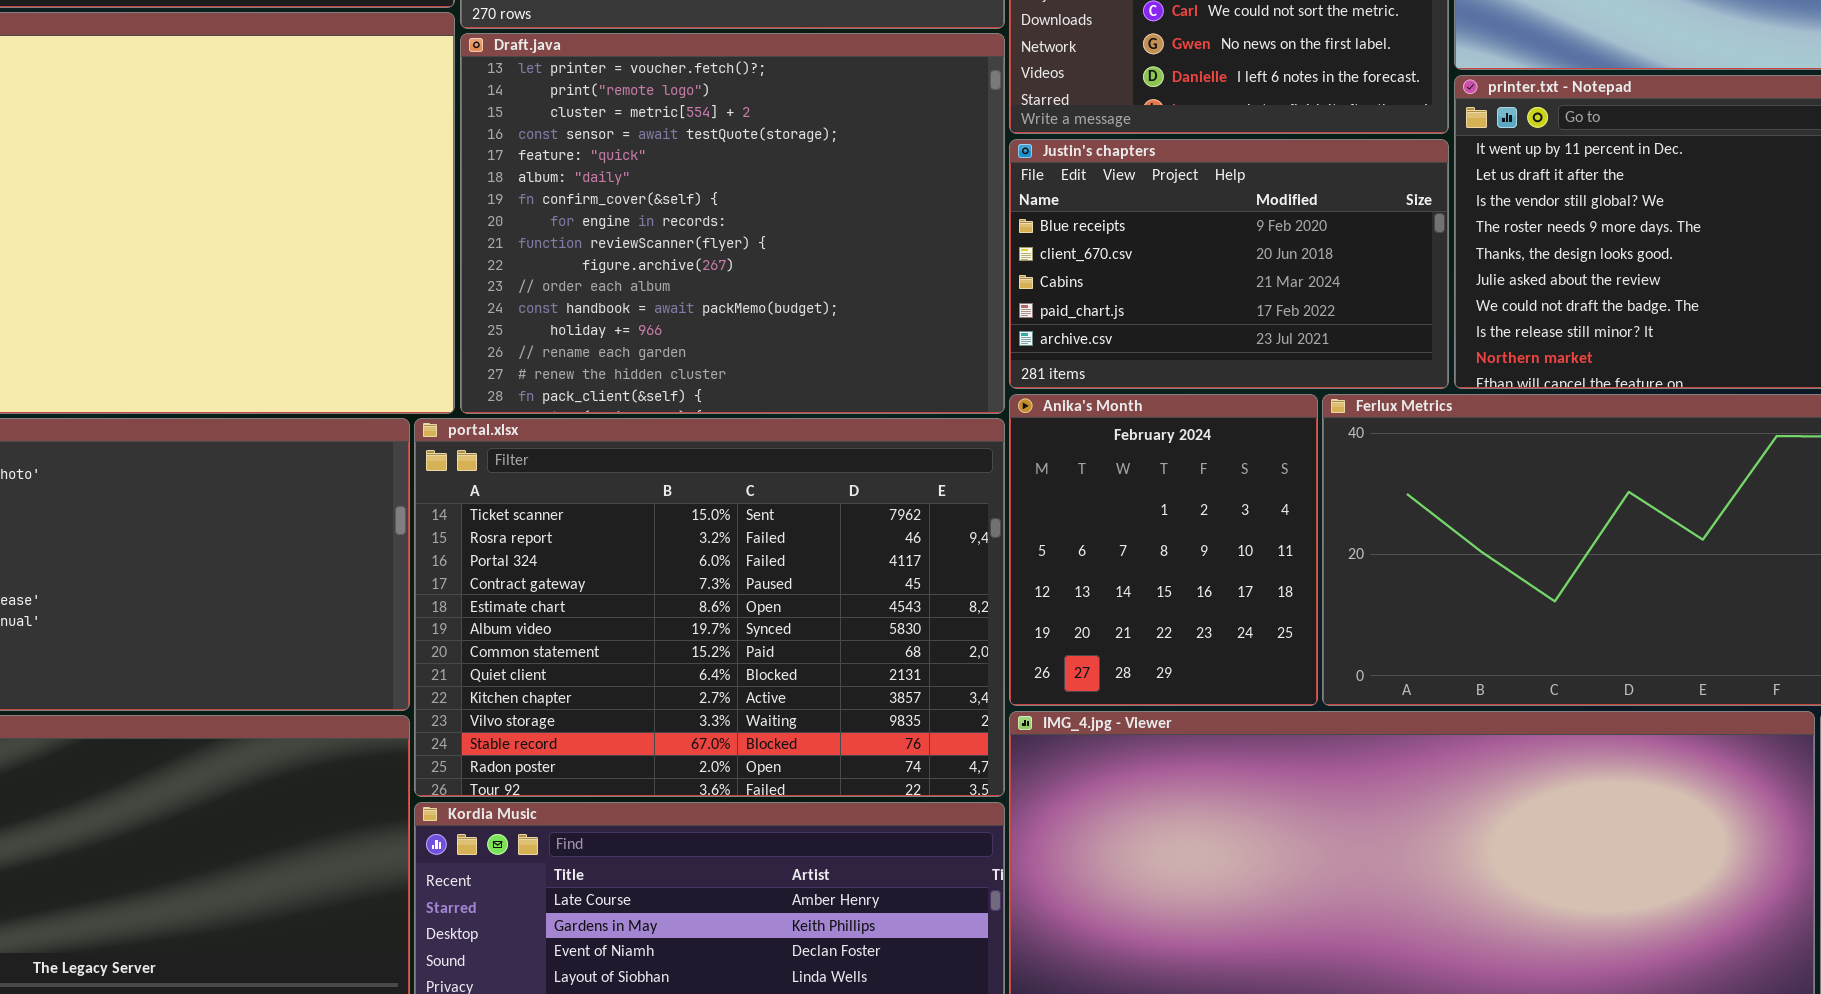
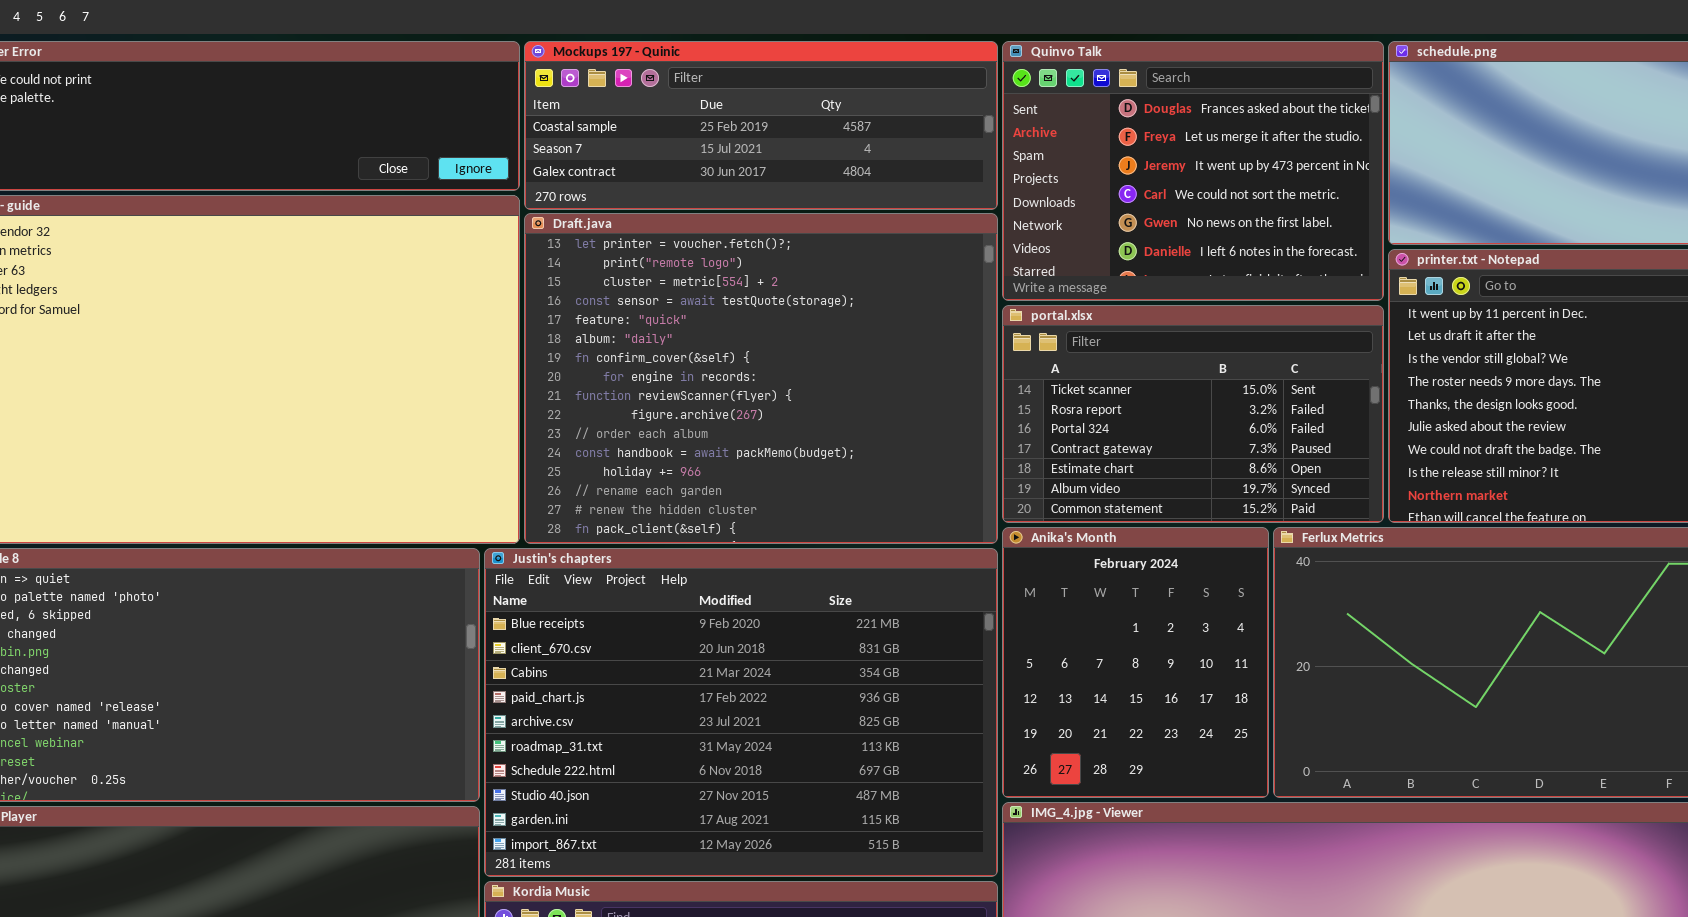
Justin's chapters: [1009,139,1449,389] -> [484,548,998,877], moved, resized
portal.xlsx: [414,418,1005,797] -> [1002,305,1384,523], moved, resized

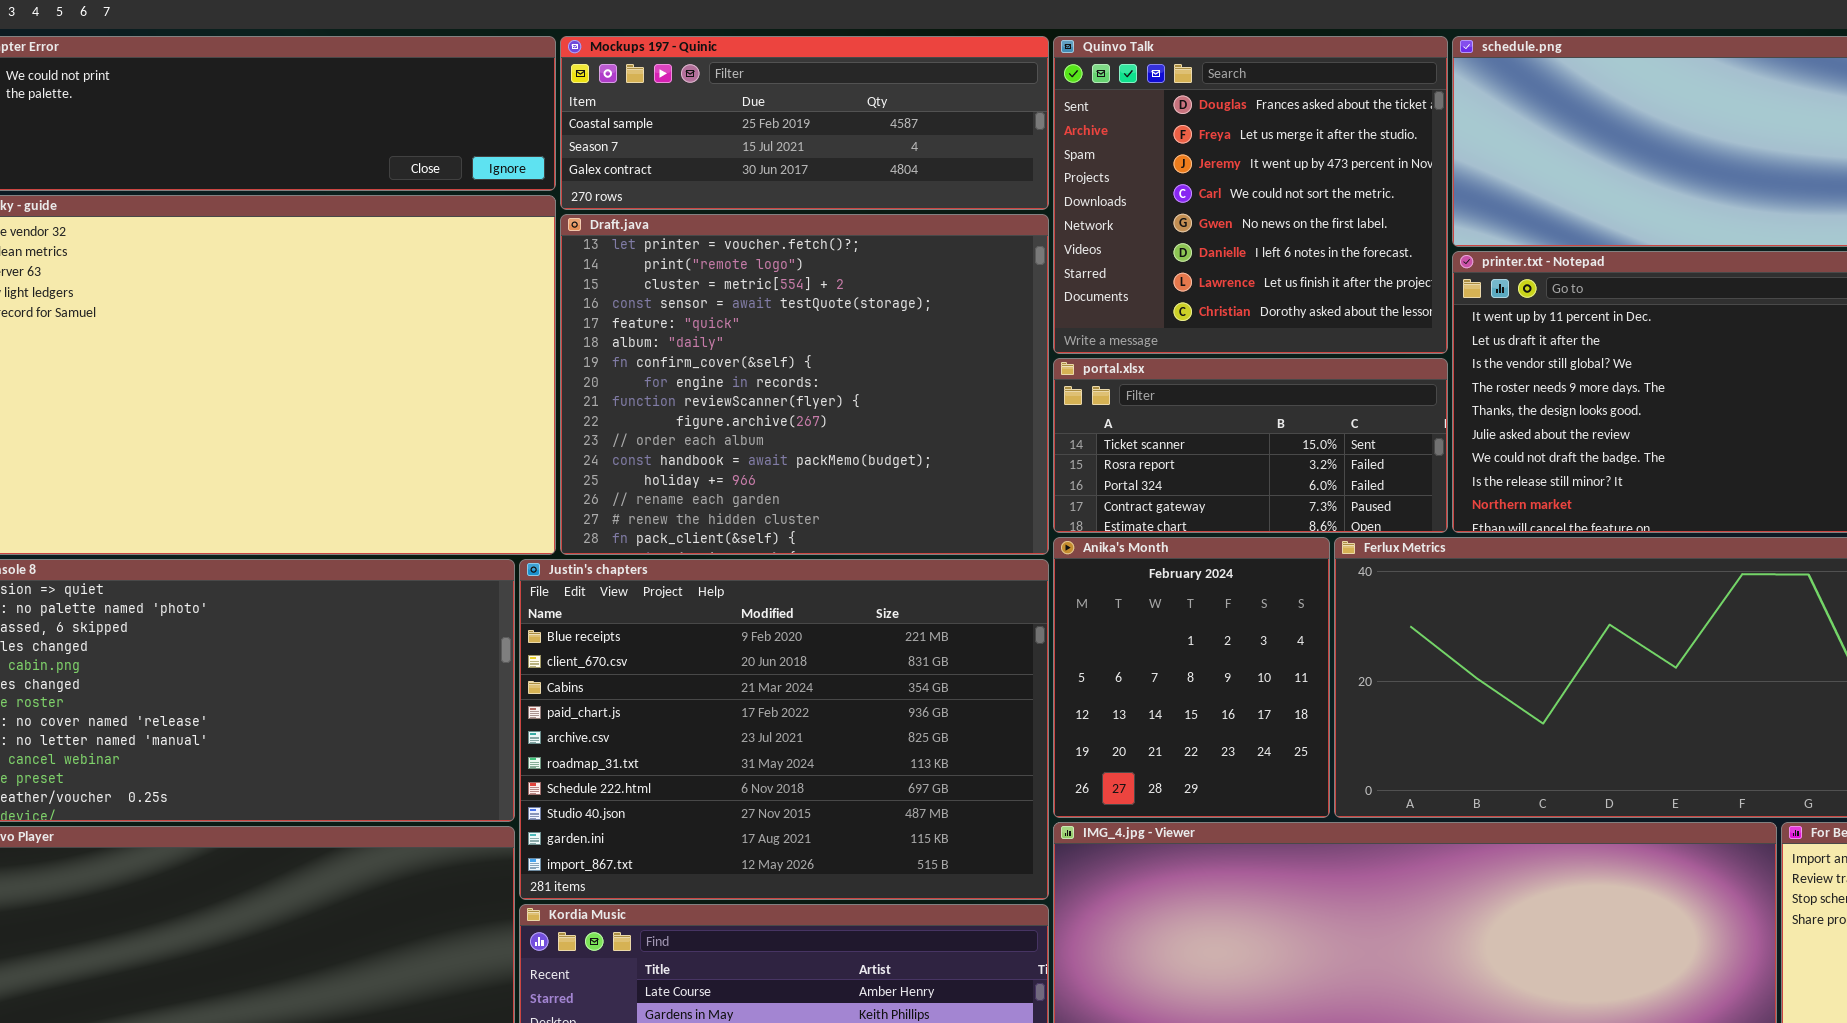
Quinvo Talk: [1002,41,1384,301] -> [1053,36,1448,354], resized
portal.xlsx: [1002,305,1384,523] -> [1053,358,1448,533], resized

